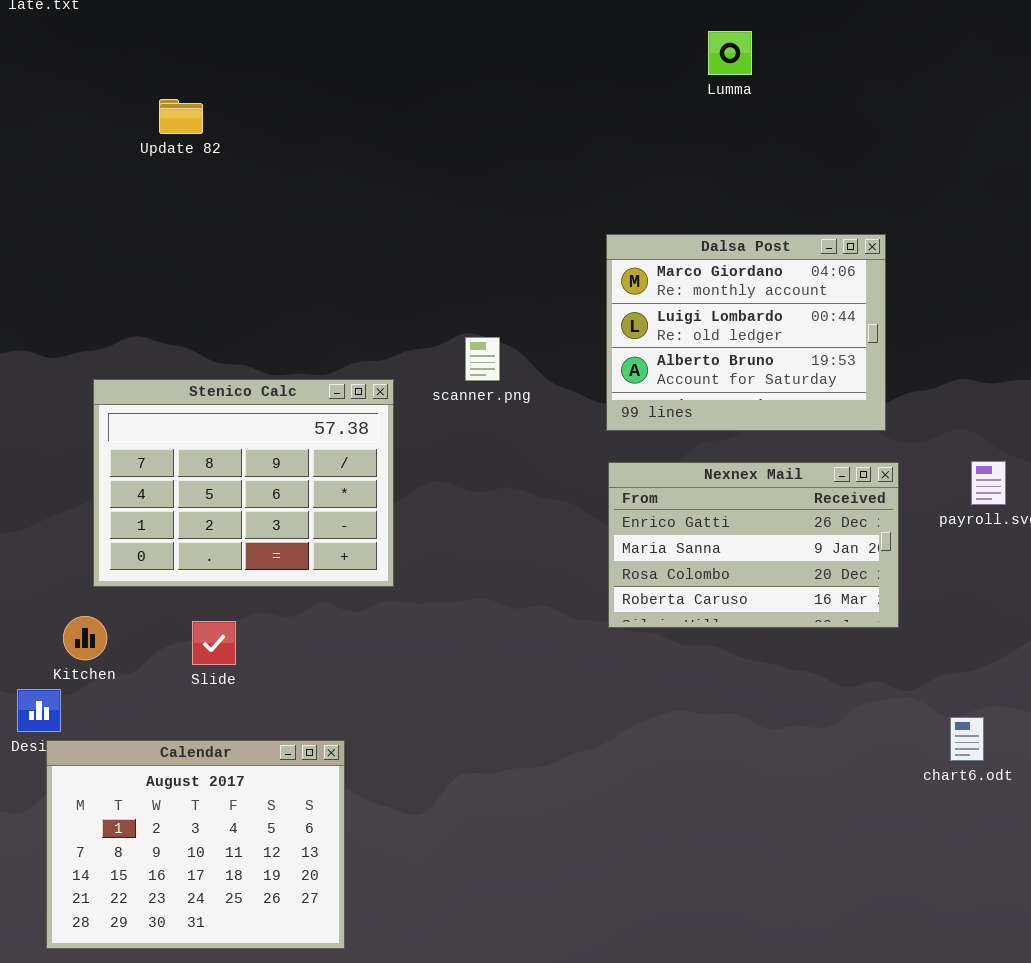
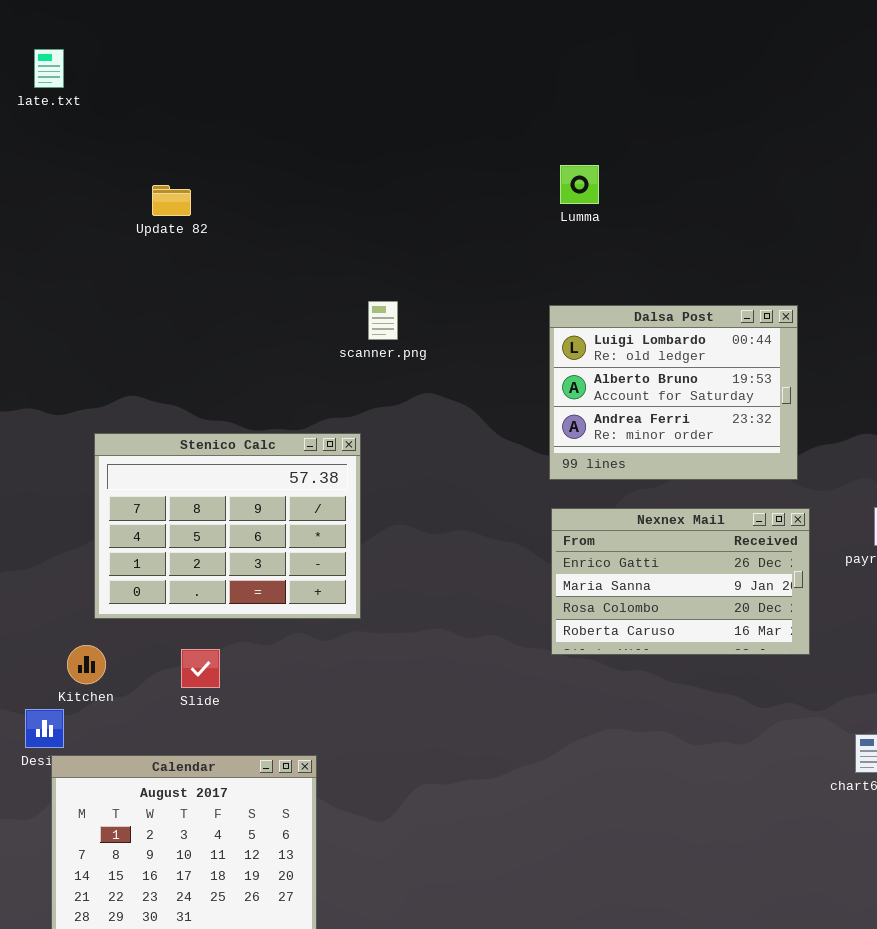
Lumma: [708,31,752,75] -> [560,165,599,204], moved
Dalsa Post: [606,234,886,431] -> [549,305,798,480], scrolled down 1 row
scanner.png: [465,337,500,381] -> [368,301,398,340], moved

